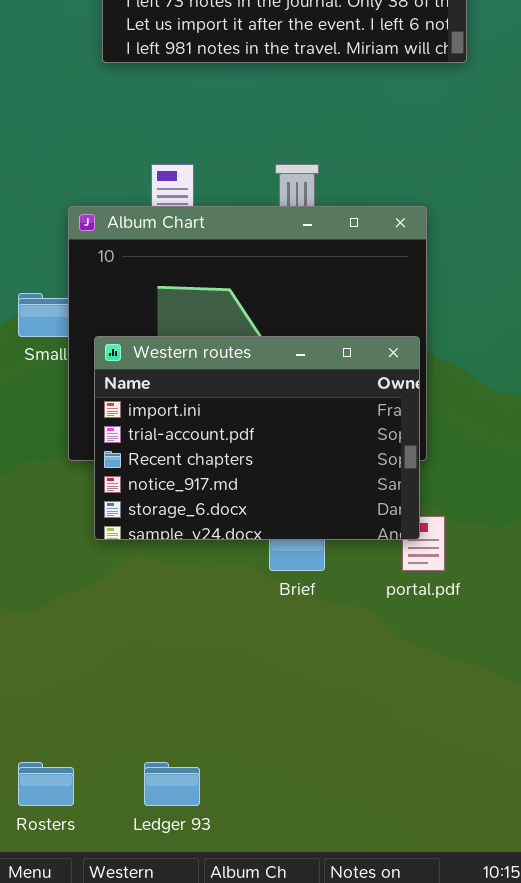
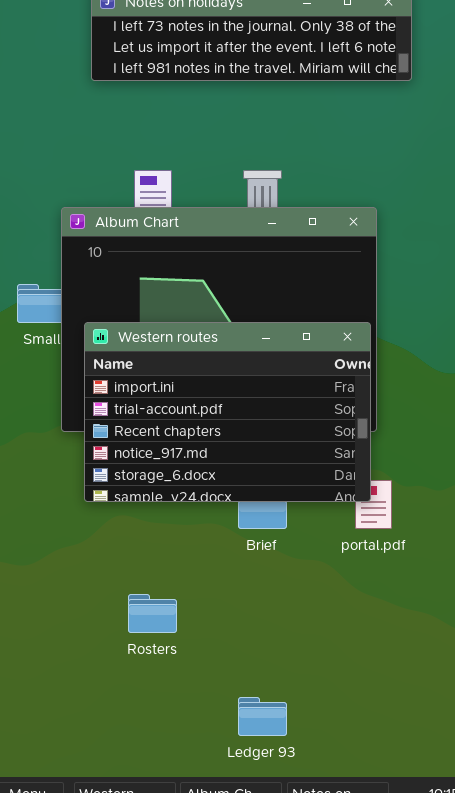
Rosters: [18,762,74,806] -> [128,594,177,633], moved
Ledger 93: [144,762,200,806] -> [238,697,287,736], moved

